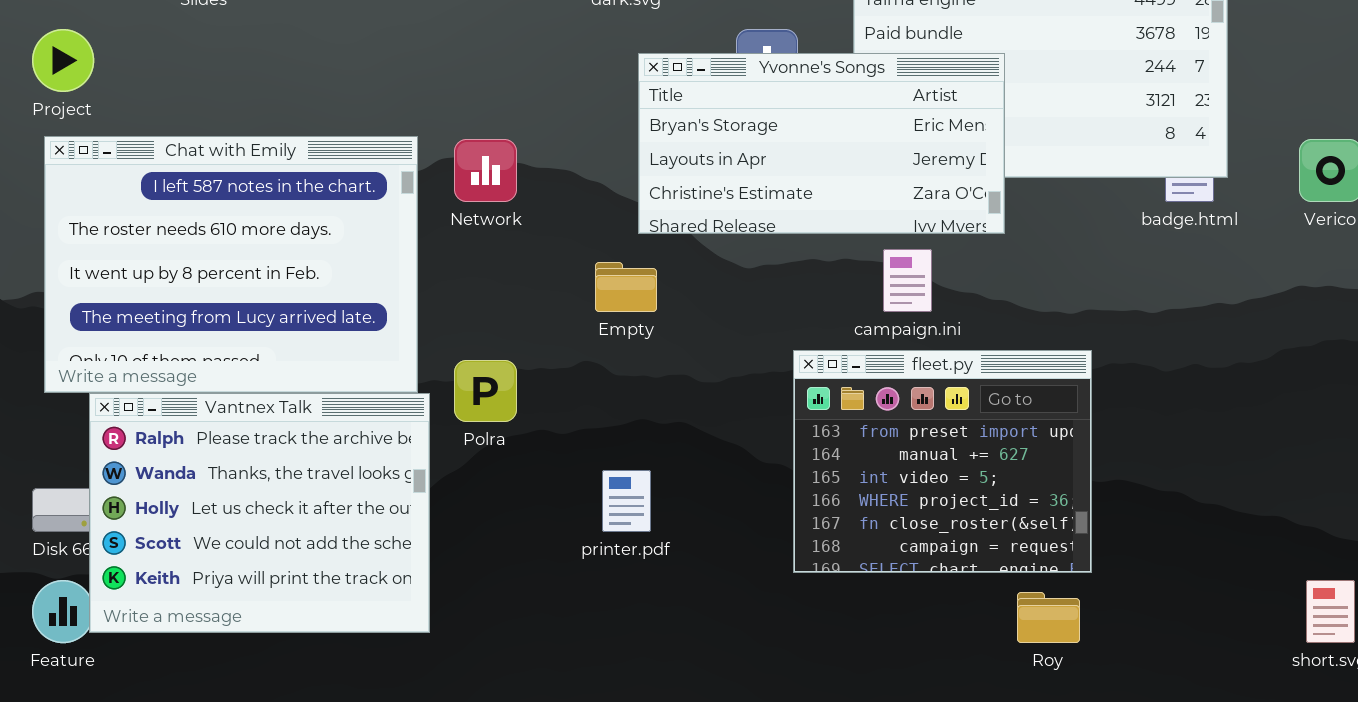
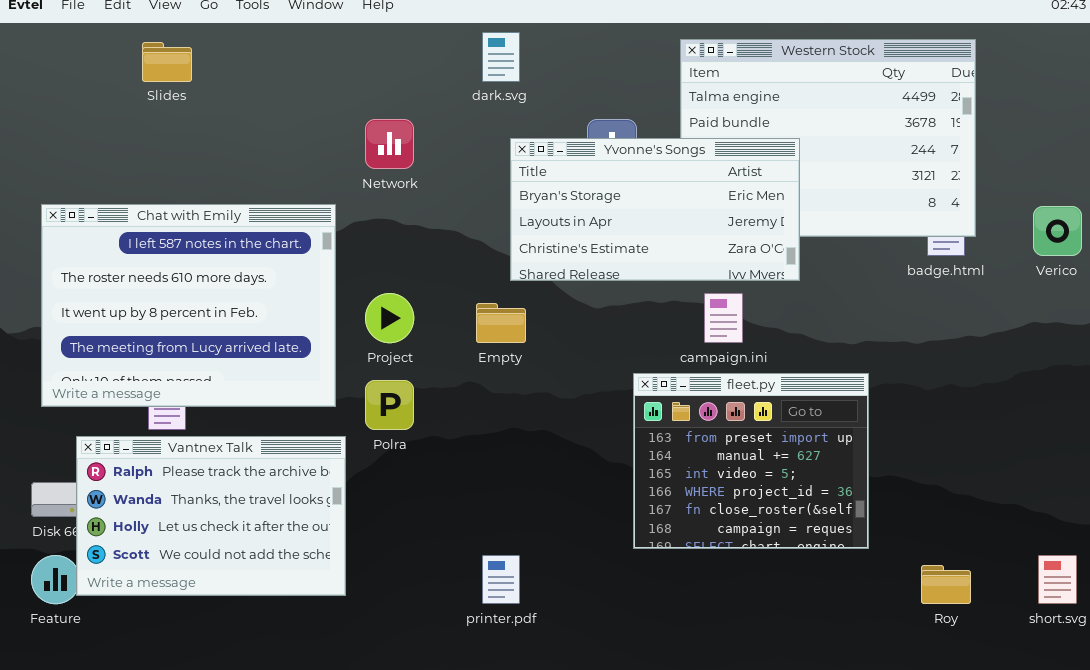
Project: [32,29,94,92] -> [365,293,414,343], moved
Network: [454,139,517,202] -> [365,119,414,169], moved
Vantnex Talk: [89,393,430,633] -> [76,436,346,596], resized
printer.pdf: [602,470,651,532] -> [482,555,520,604], moved
Roy: [1017,592,1080,643] -> [921,565,971,604], moved

